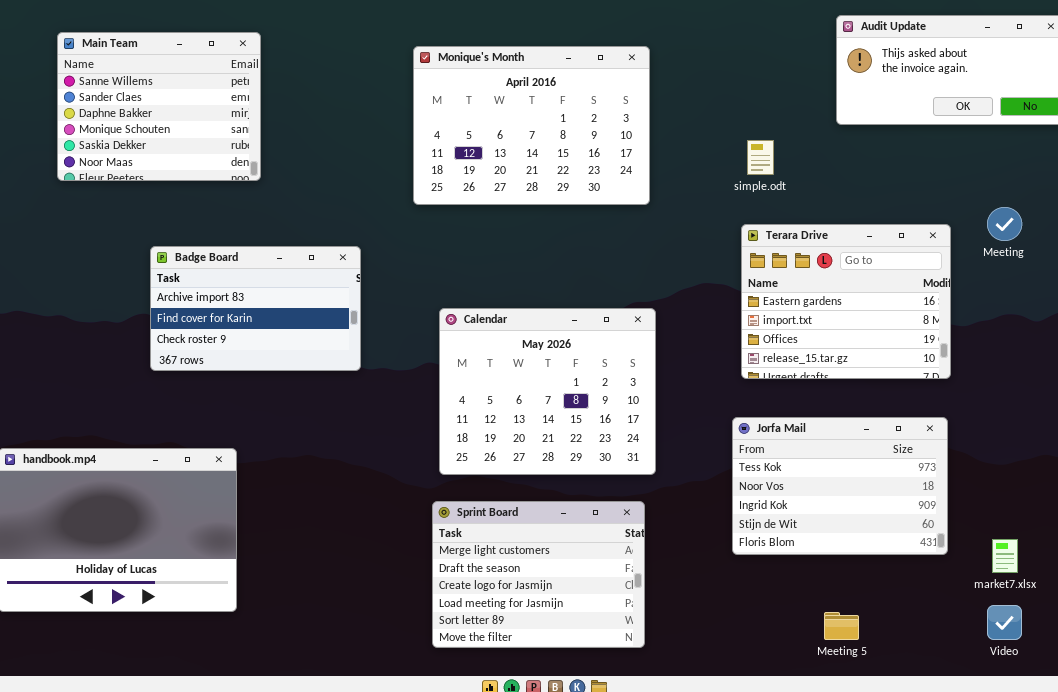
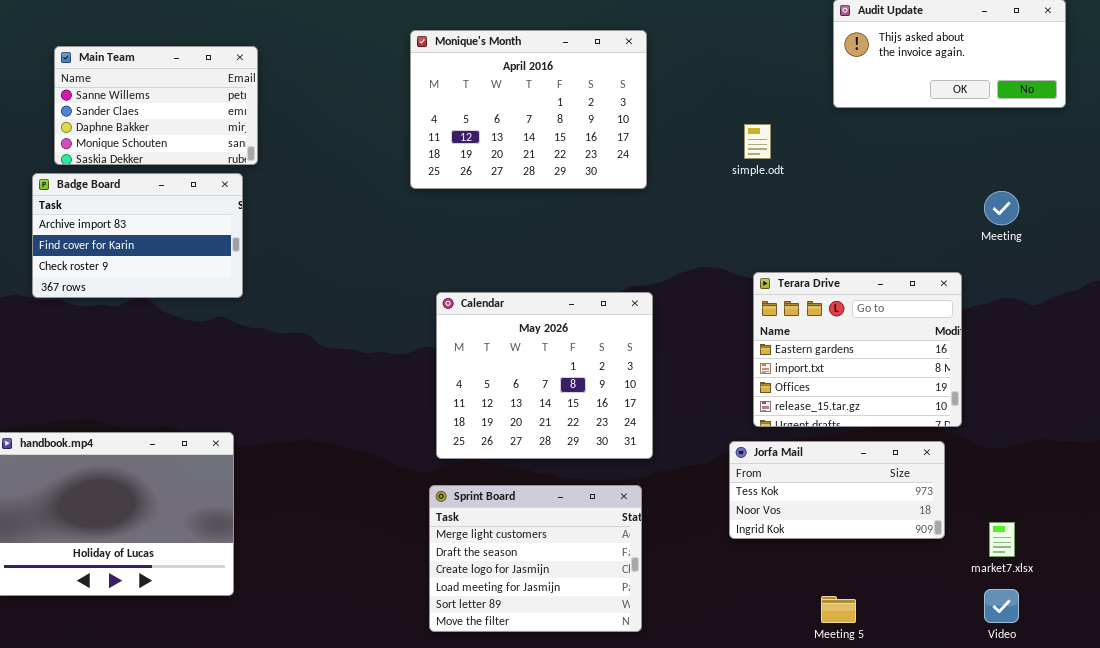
Main Team: [57,32,261,181] -> [54,46,258,165], resized
Terara Drive: [741,224,951,379] -> [753,272,962,427], moved
Badge Board: [150,246,361,371] -> [32,173,243,298], moved
Jorfa Mail: [732,417,948,555] -> [729,441,945,539], resized

